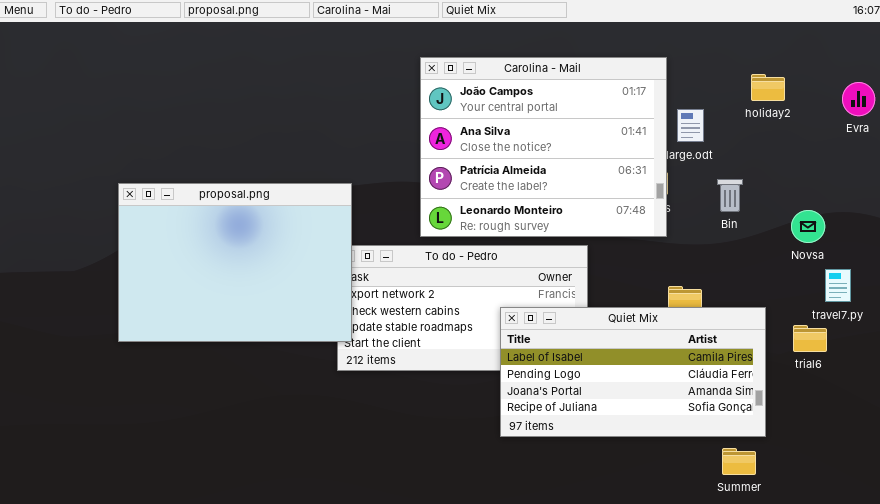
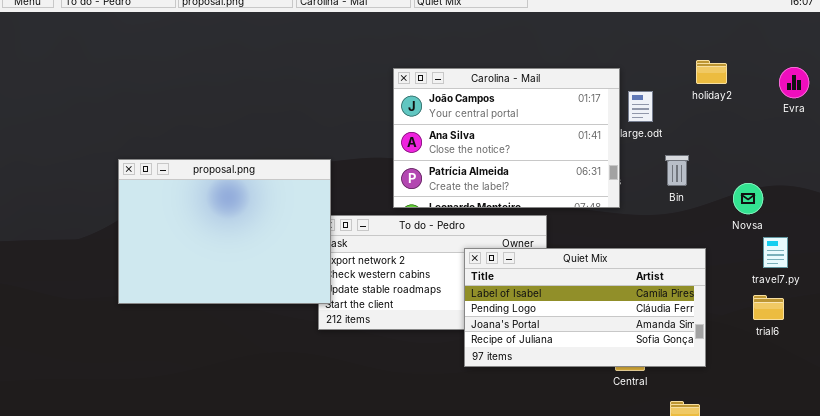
Carolina - Mail: [420,57,667,237] -> [393,68,620,208], resized
Quiet Mix: [500,307,766,437] -> [464,248,706,367], moved
trial6: [793,325,827,352] -> [753,295,784,320], moved

